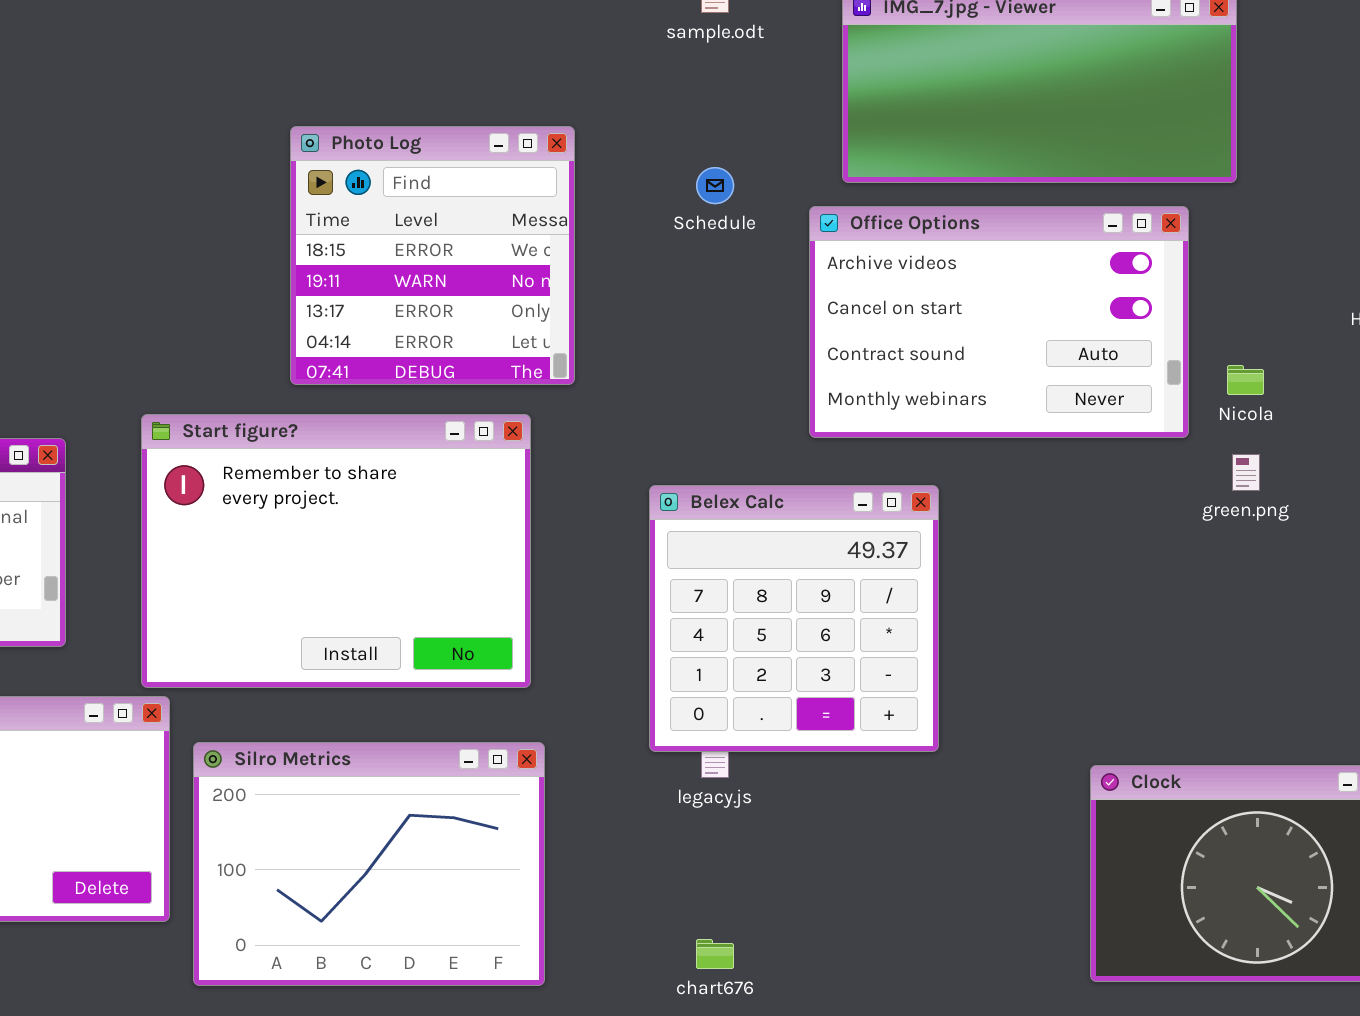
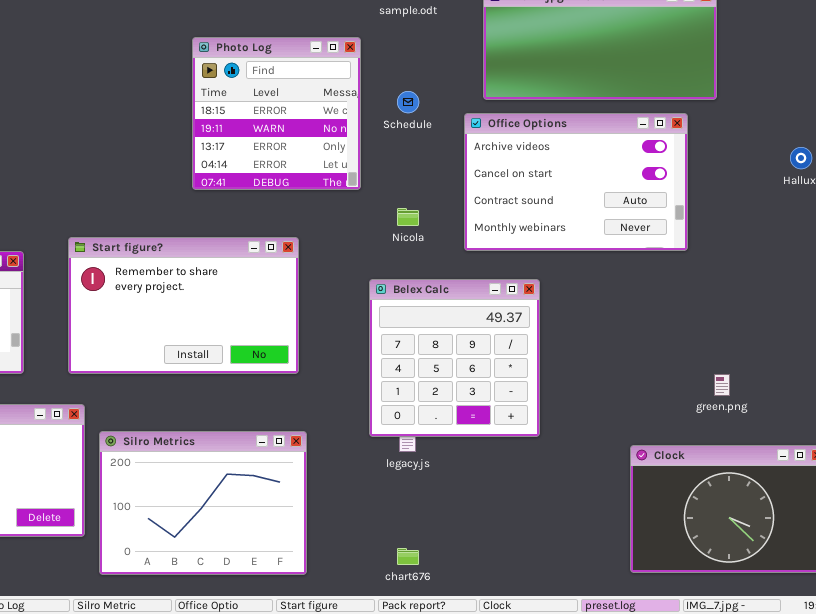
Photo Log: [290,126,575,385] -> [192,37,361,190], moved
Nicola: [1227,365,1264,395] -> [397,208,419,226], moved
Start figure?: [141,414,531,688] -> [68,237,299,374], resized
green.png: [1232,454,1260,491] -> [714,374,730,396], moved

